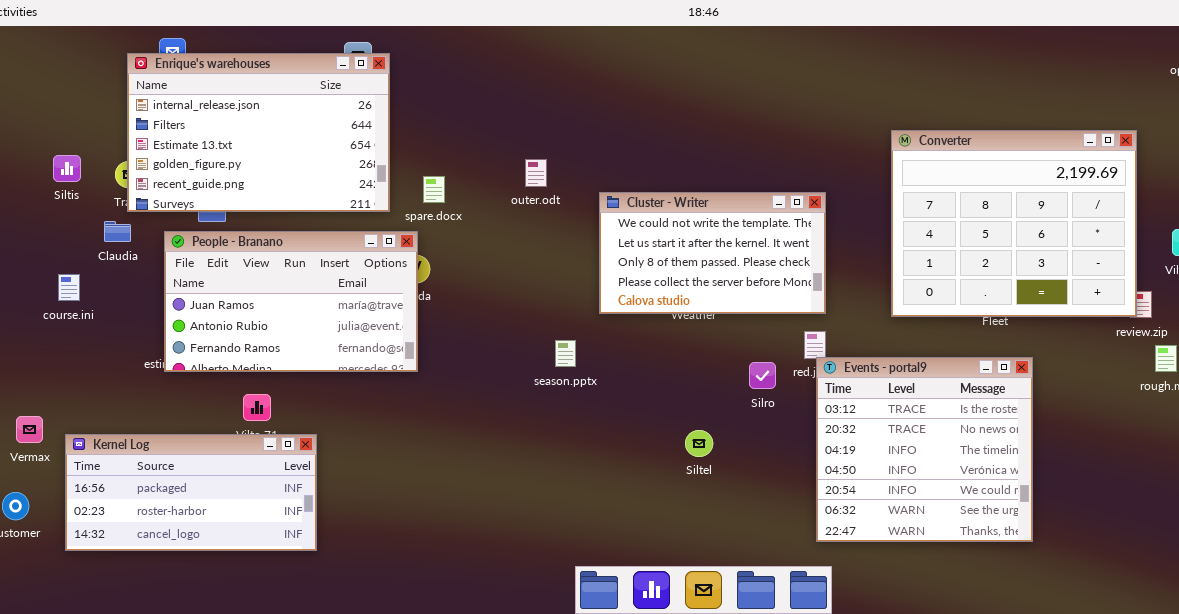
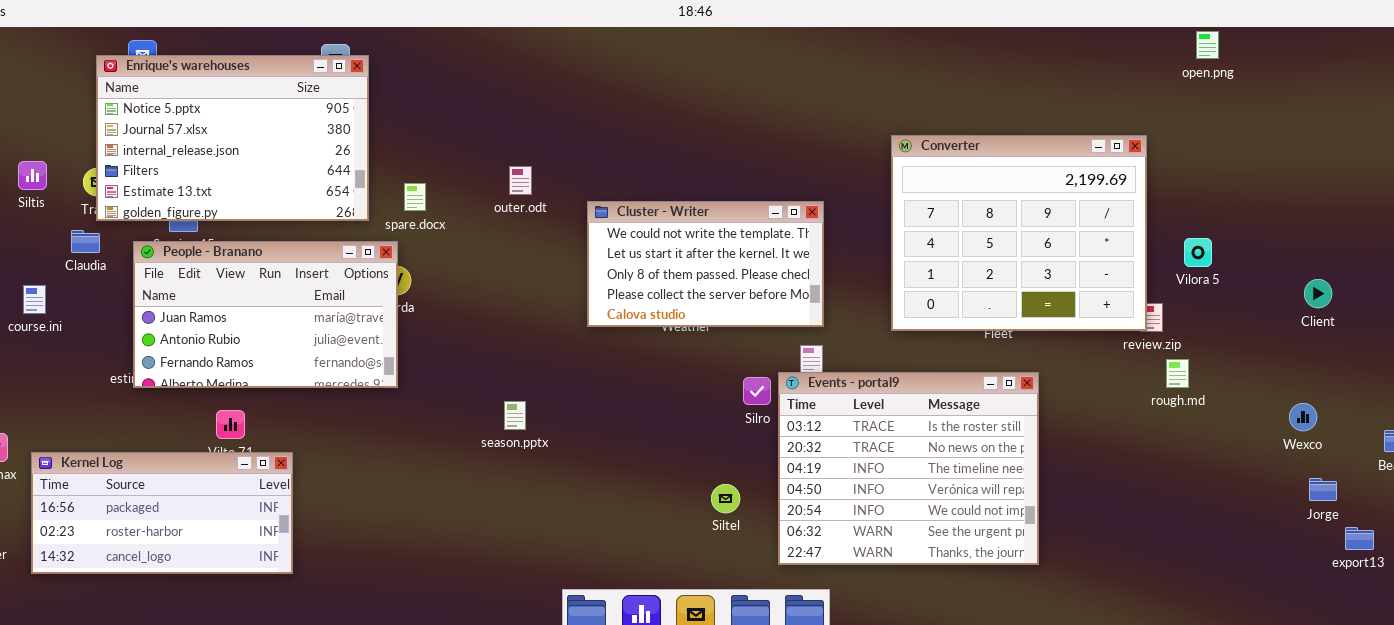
Enrique's warehouses: [127,53,390,212] -> [96,55,369,221], scrolled up 2 rows
season.pptx: [555,340,576,367] -> [504,401,526,430], moved
Events - portal9: [816,357,1033,542] -> [778,372,1039,565], resized
Siltel: [685,430,713,457] -> [711,484,740,513], moved

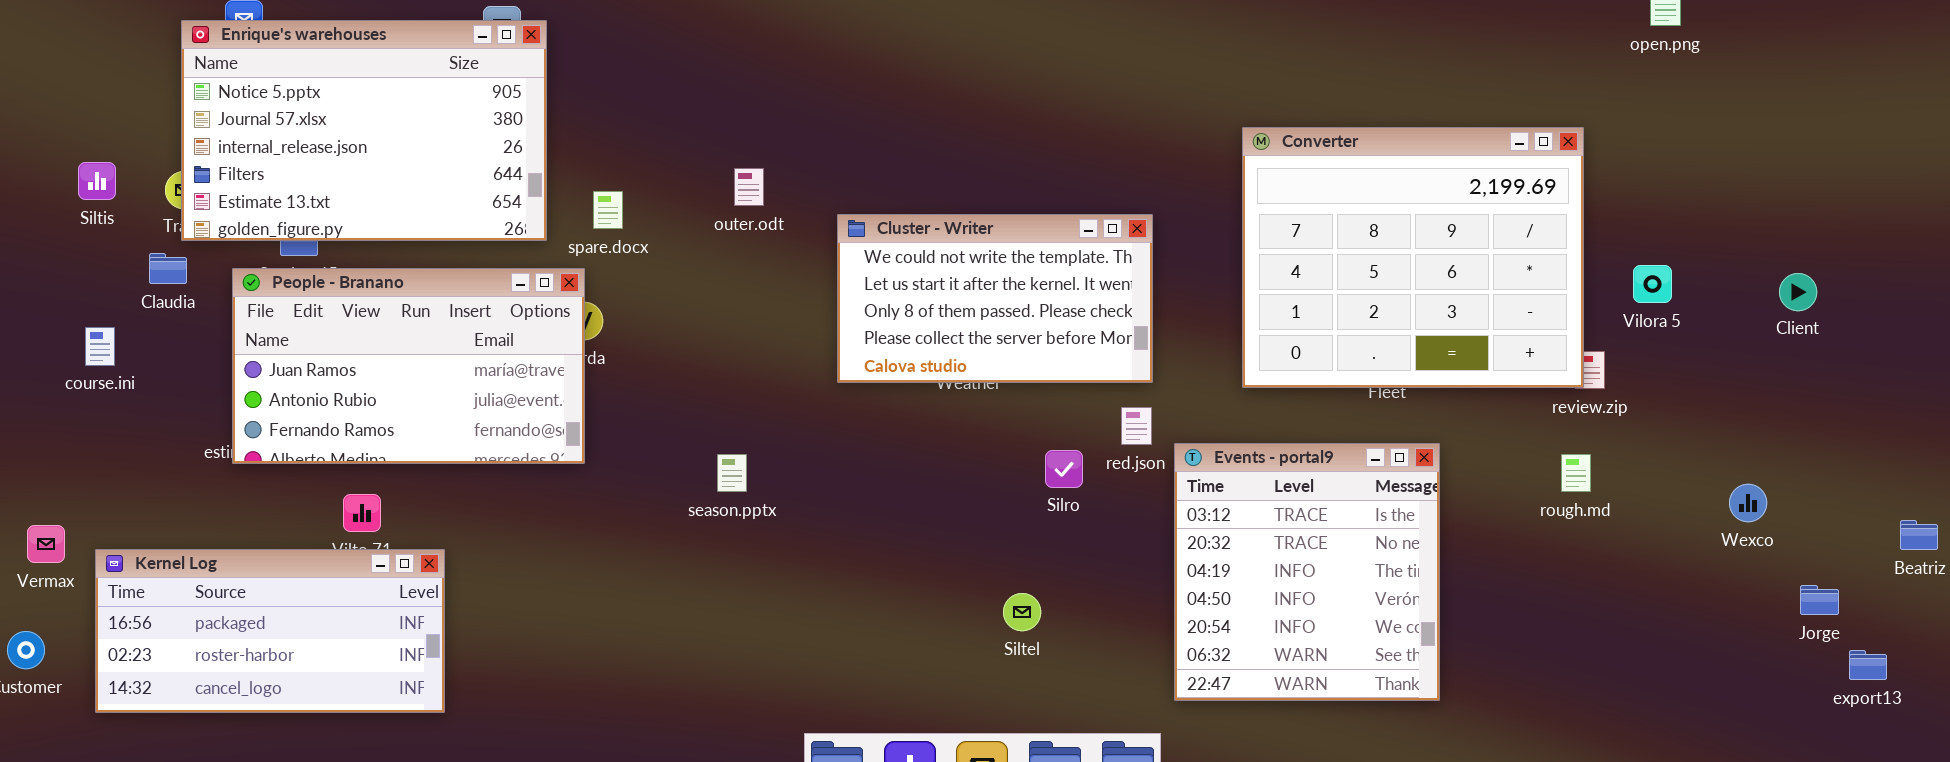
Client: [1304,279,1332,308] -> [1779,273,1817,311], moved
rough.md: [1166,359,1189,388] -> [1561,454,1591,492], moved
Events - portal9: [778,372,1039,565] -> [1174,443,1440,701], resized
season.pptx: [504,401,526,430] -> [717,454,747,492], moved
Wexco: [1289,403,1317,431] -> [1729,484,1767,522], moved

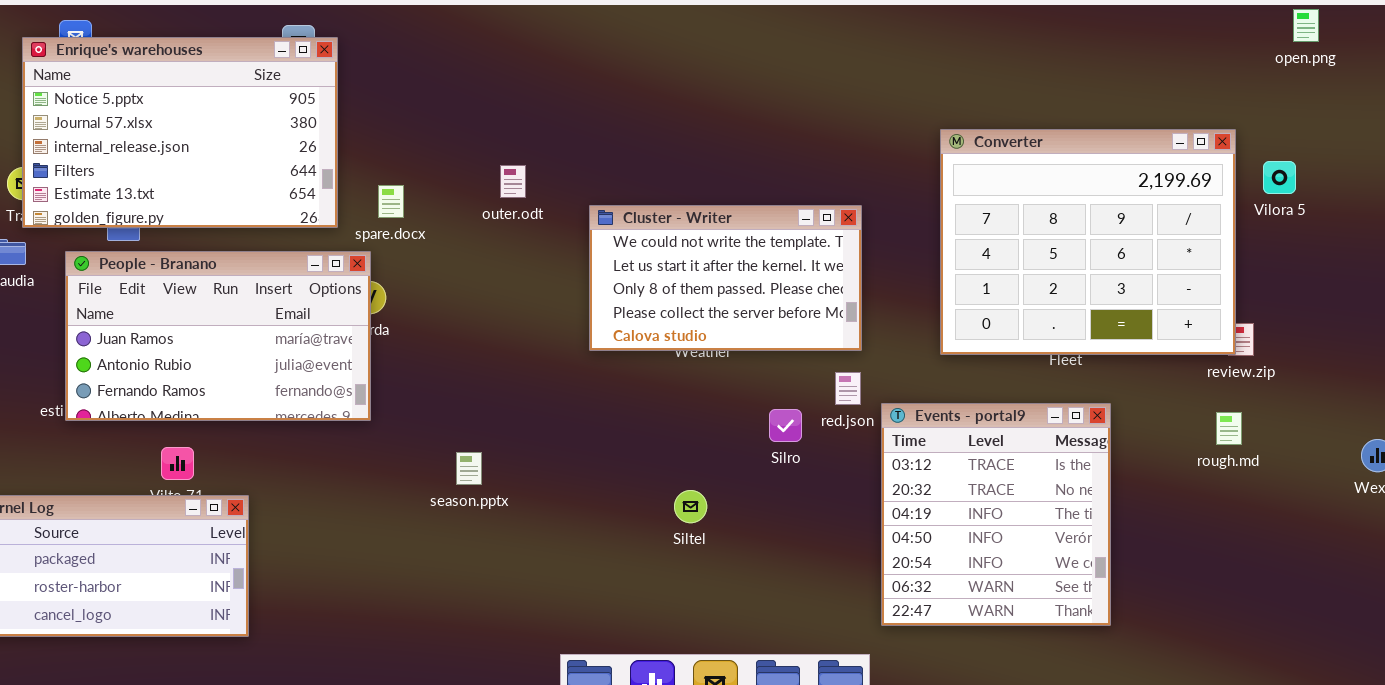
Vilora 5: [1633,265,1672,303] -> [1263,161,1296,194], moved
season.pptx: [717,454,747,492] -> [456,452,482,485], moved
Siltel: [1003,593,1041,631] -> [674,490,707,523], moved

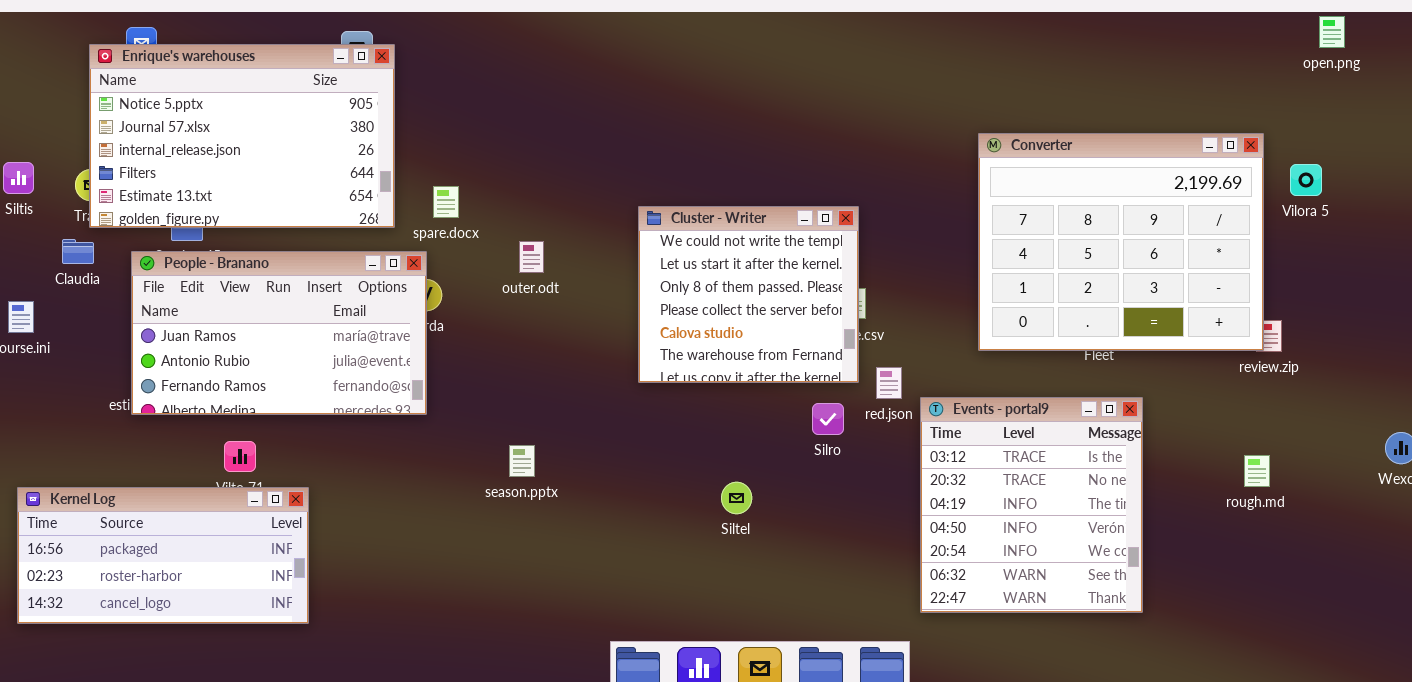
outer.odt: [500,165,526,198] -> [519,241,544,273], moved
Cluster - Writer: [589,205,862,351] -> [638,206,859,383], resized
rough.md: [1216,412,1242,445] -> [1244,455,1270,487], moved

